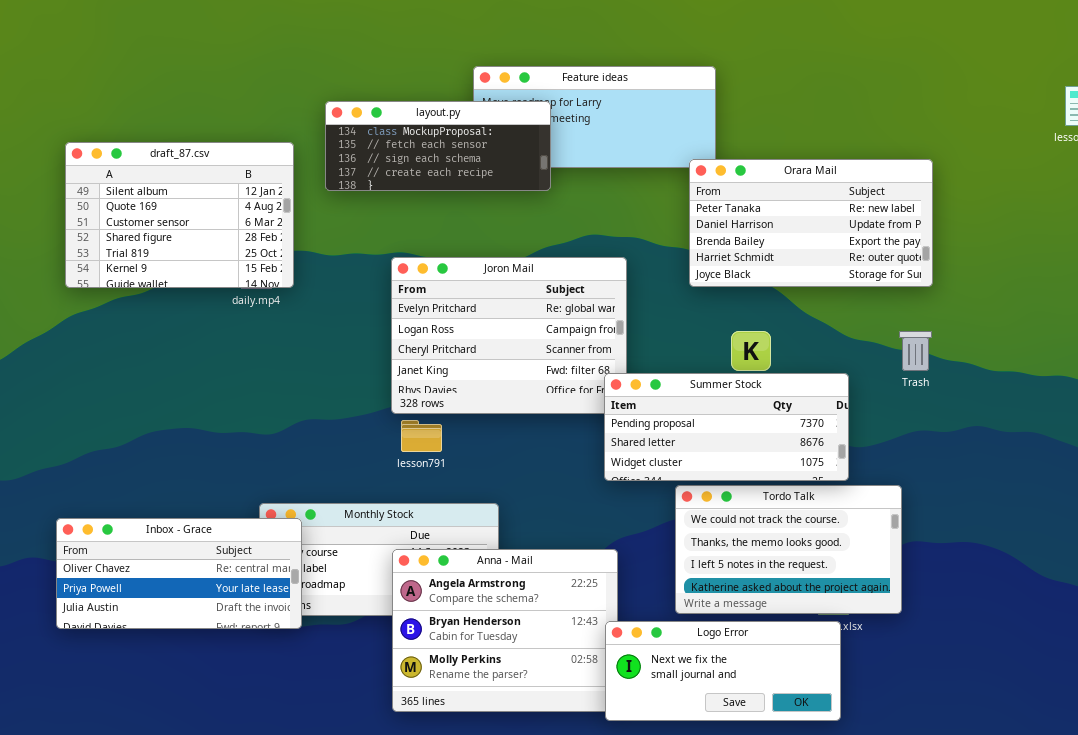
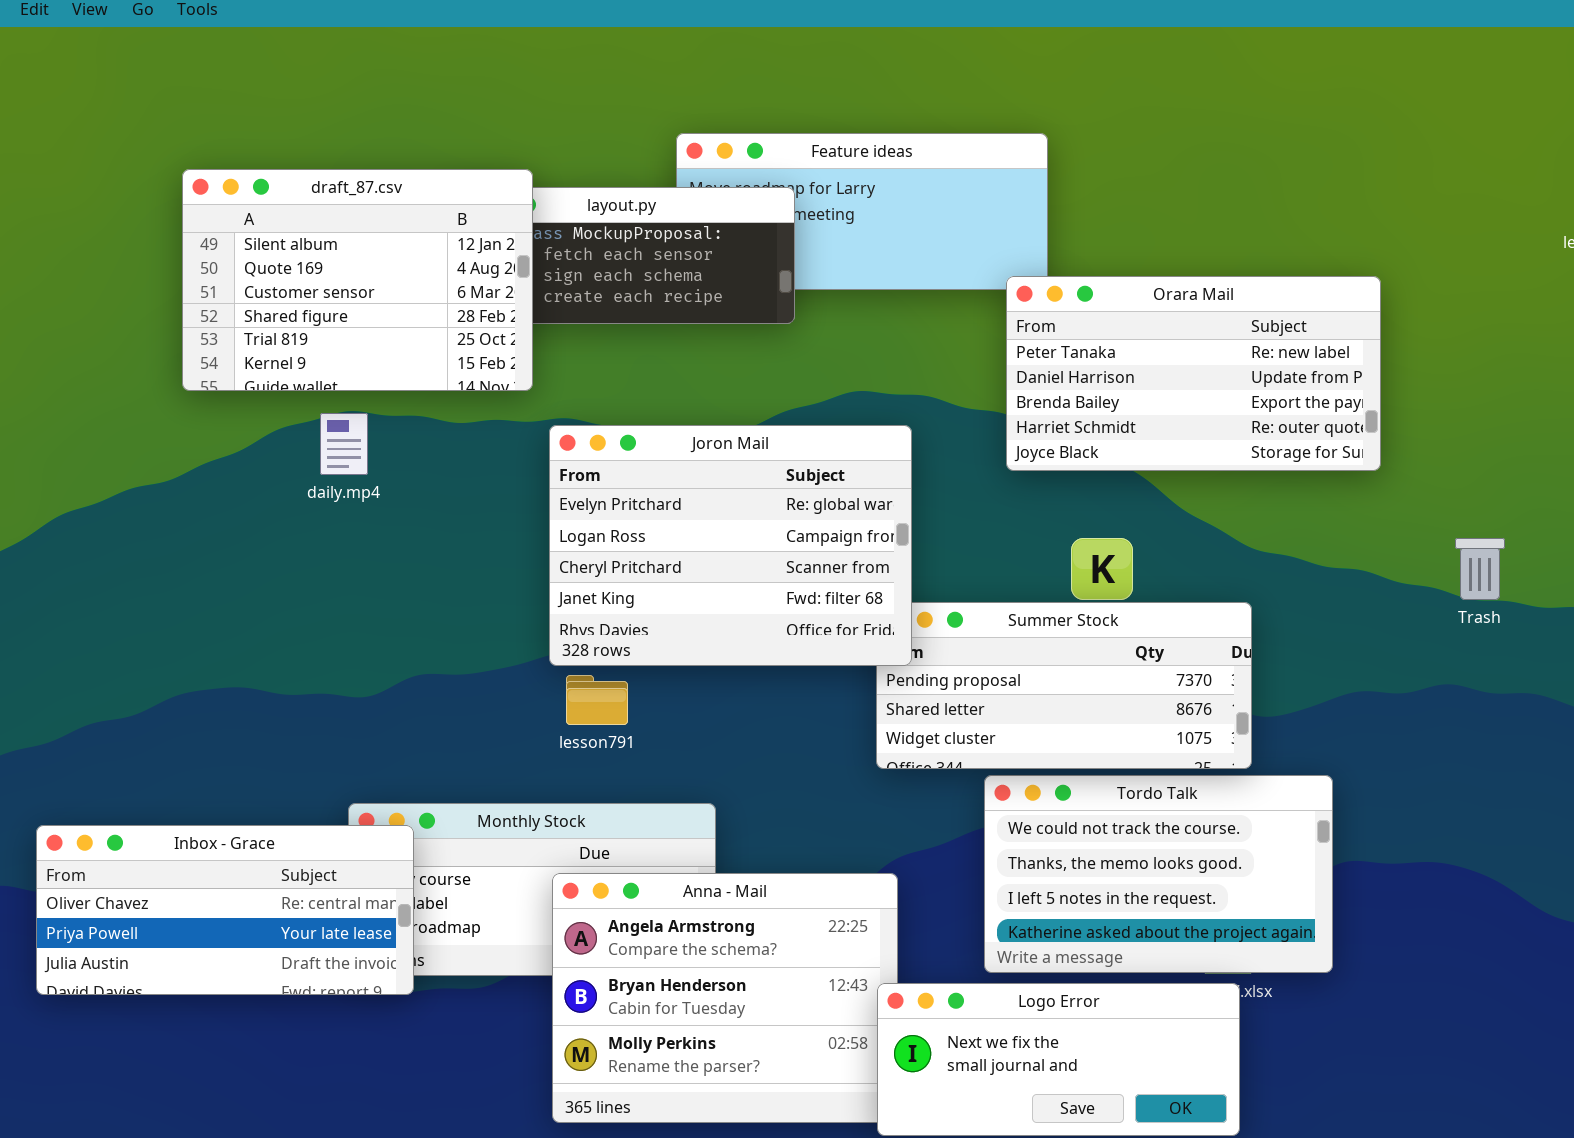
draft_87.csv: [65,142,294,288] -> [182,169,533,391], moved
Joron Mail: [391,257,627,414] -> [549,425,912,666], raised
Trash: [899,331,932,371] -> [1455,538,1505,600], moved

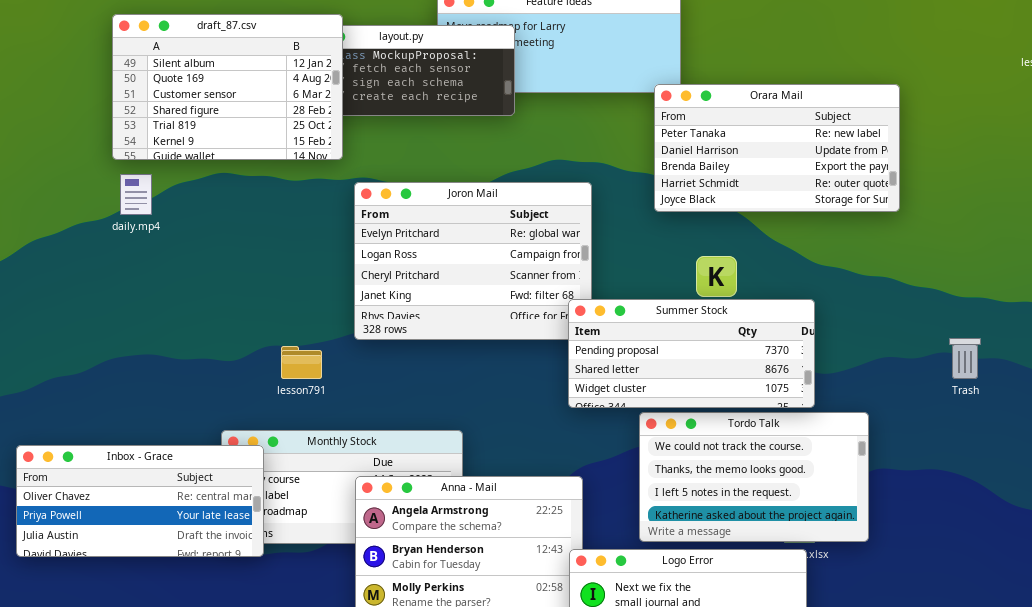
daily.mp4: [320,413,368,475] -> [120,174,152,215], moved
Trash: [1455,538,1505,600] -> [949,338,981,379], moved
Summer Stock: [876,602,1252,769] -> [568,299,815,408], raised
lesson791: [566,675,628,725] -> [281,346,322,379], moved

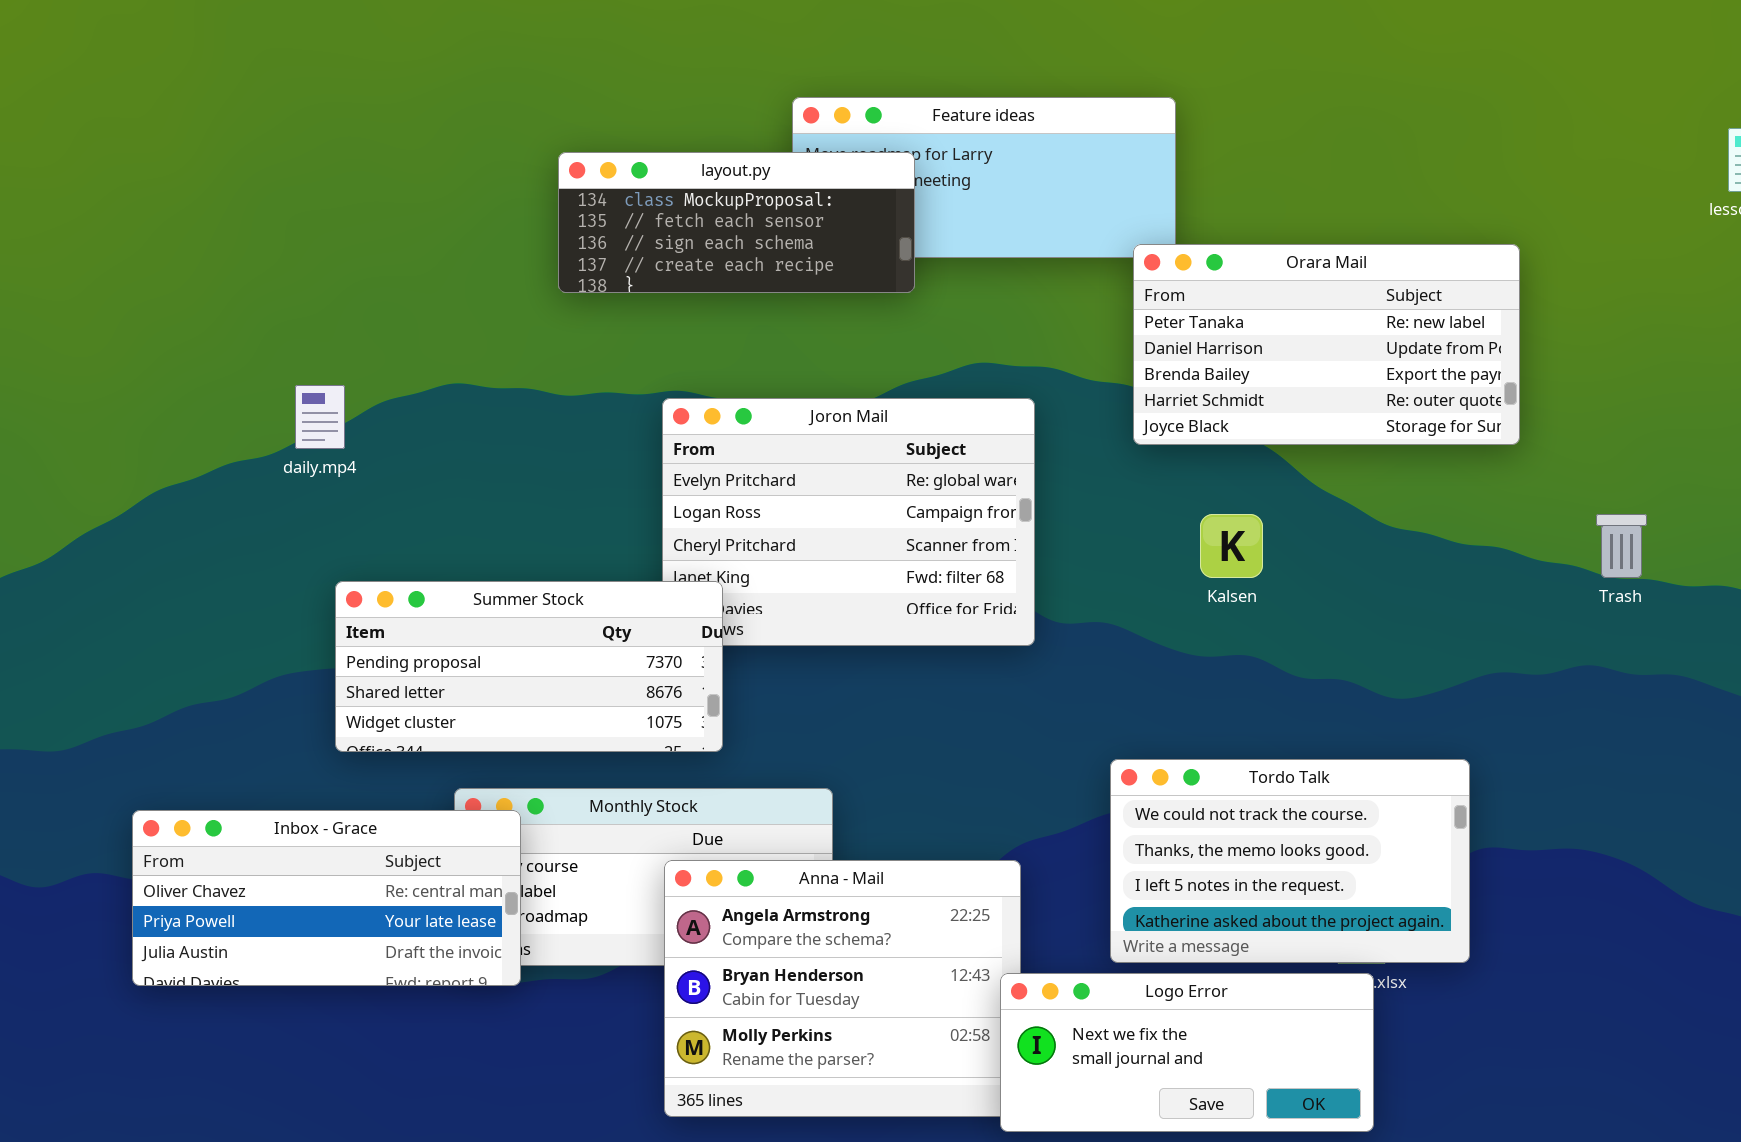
draft_87.csv: [112,14,343,160] -> none, closed
Summer Stock: [568,299,815,408] -> [335,581,723,752], moved
Trash: [949,338,981,379] -> [1596,514,1647,578], moved

